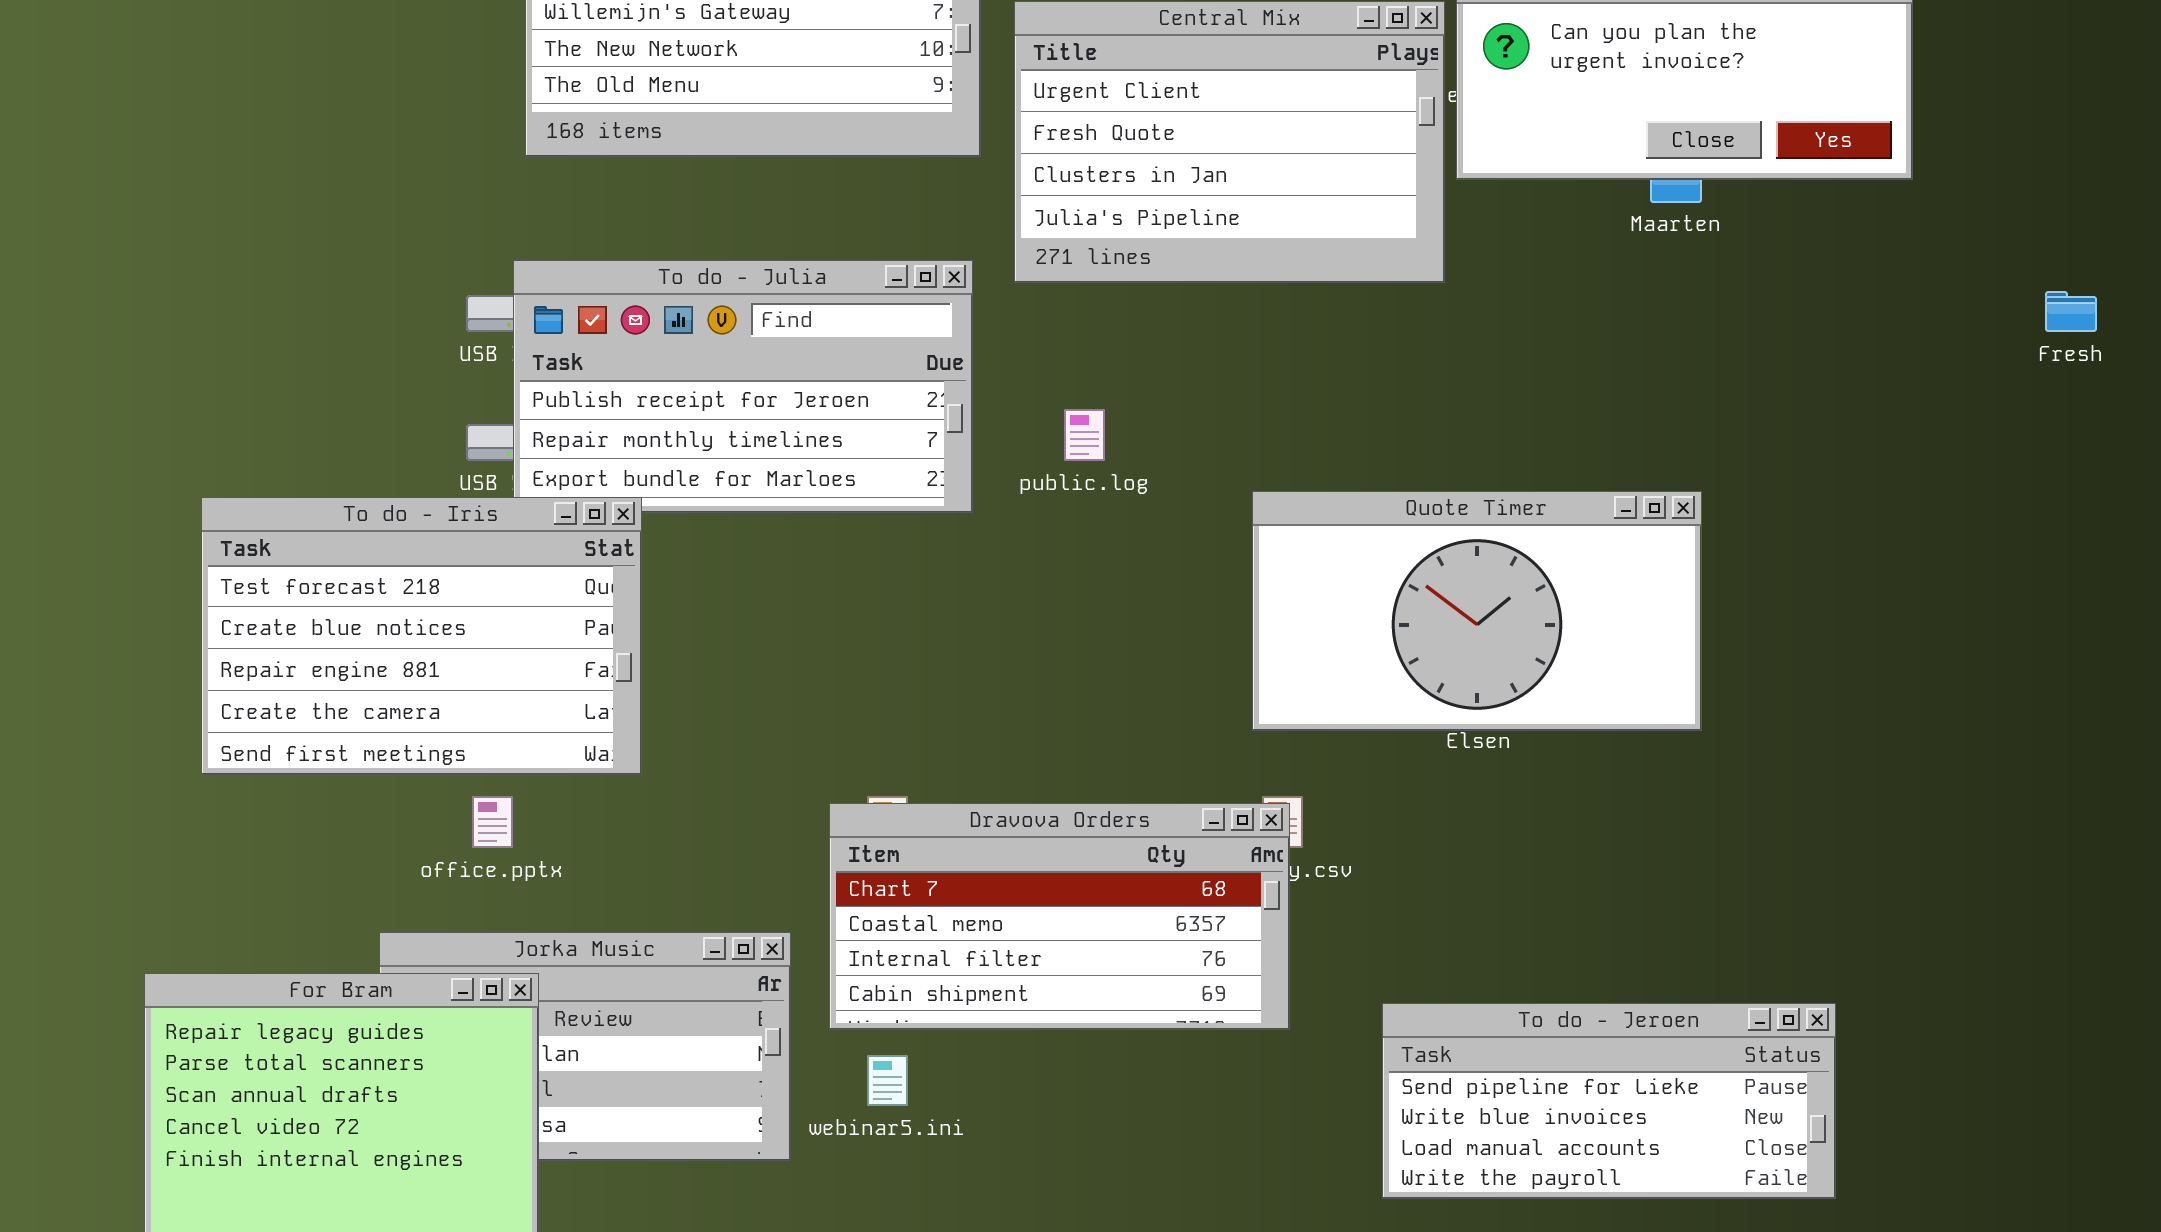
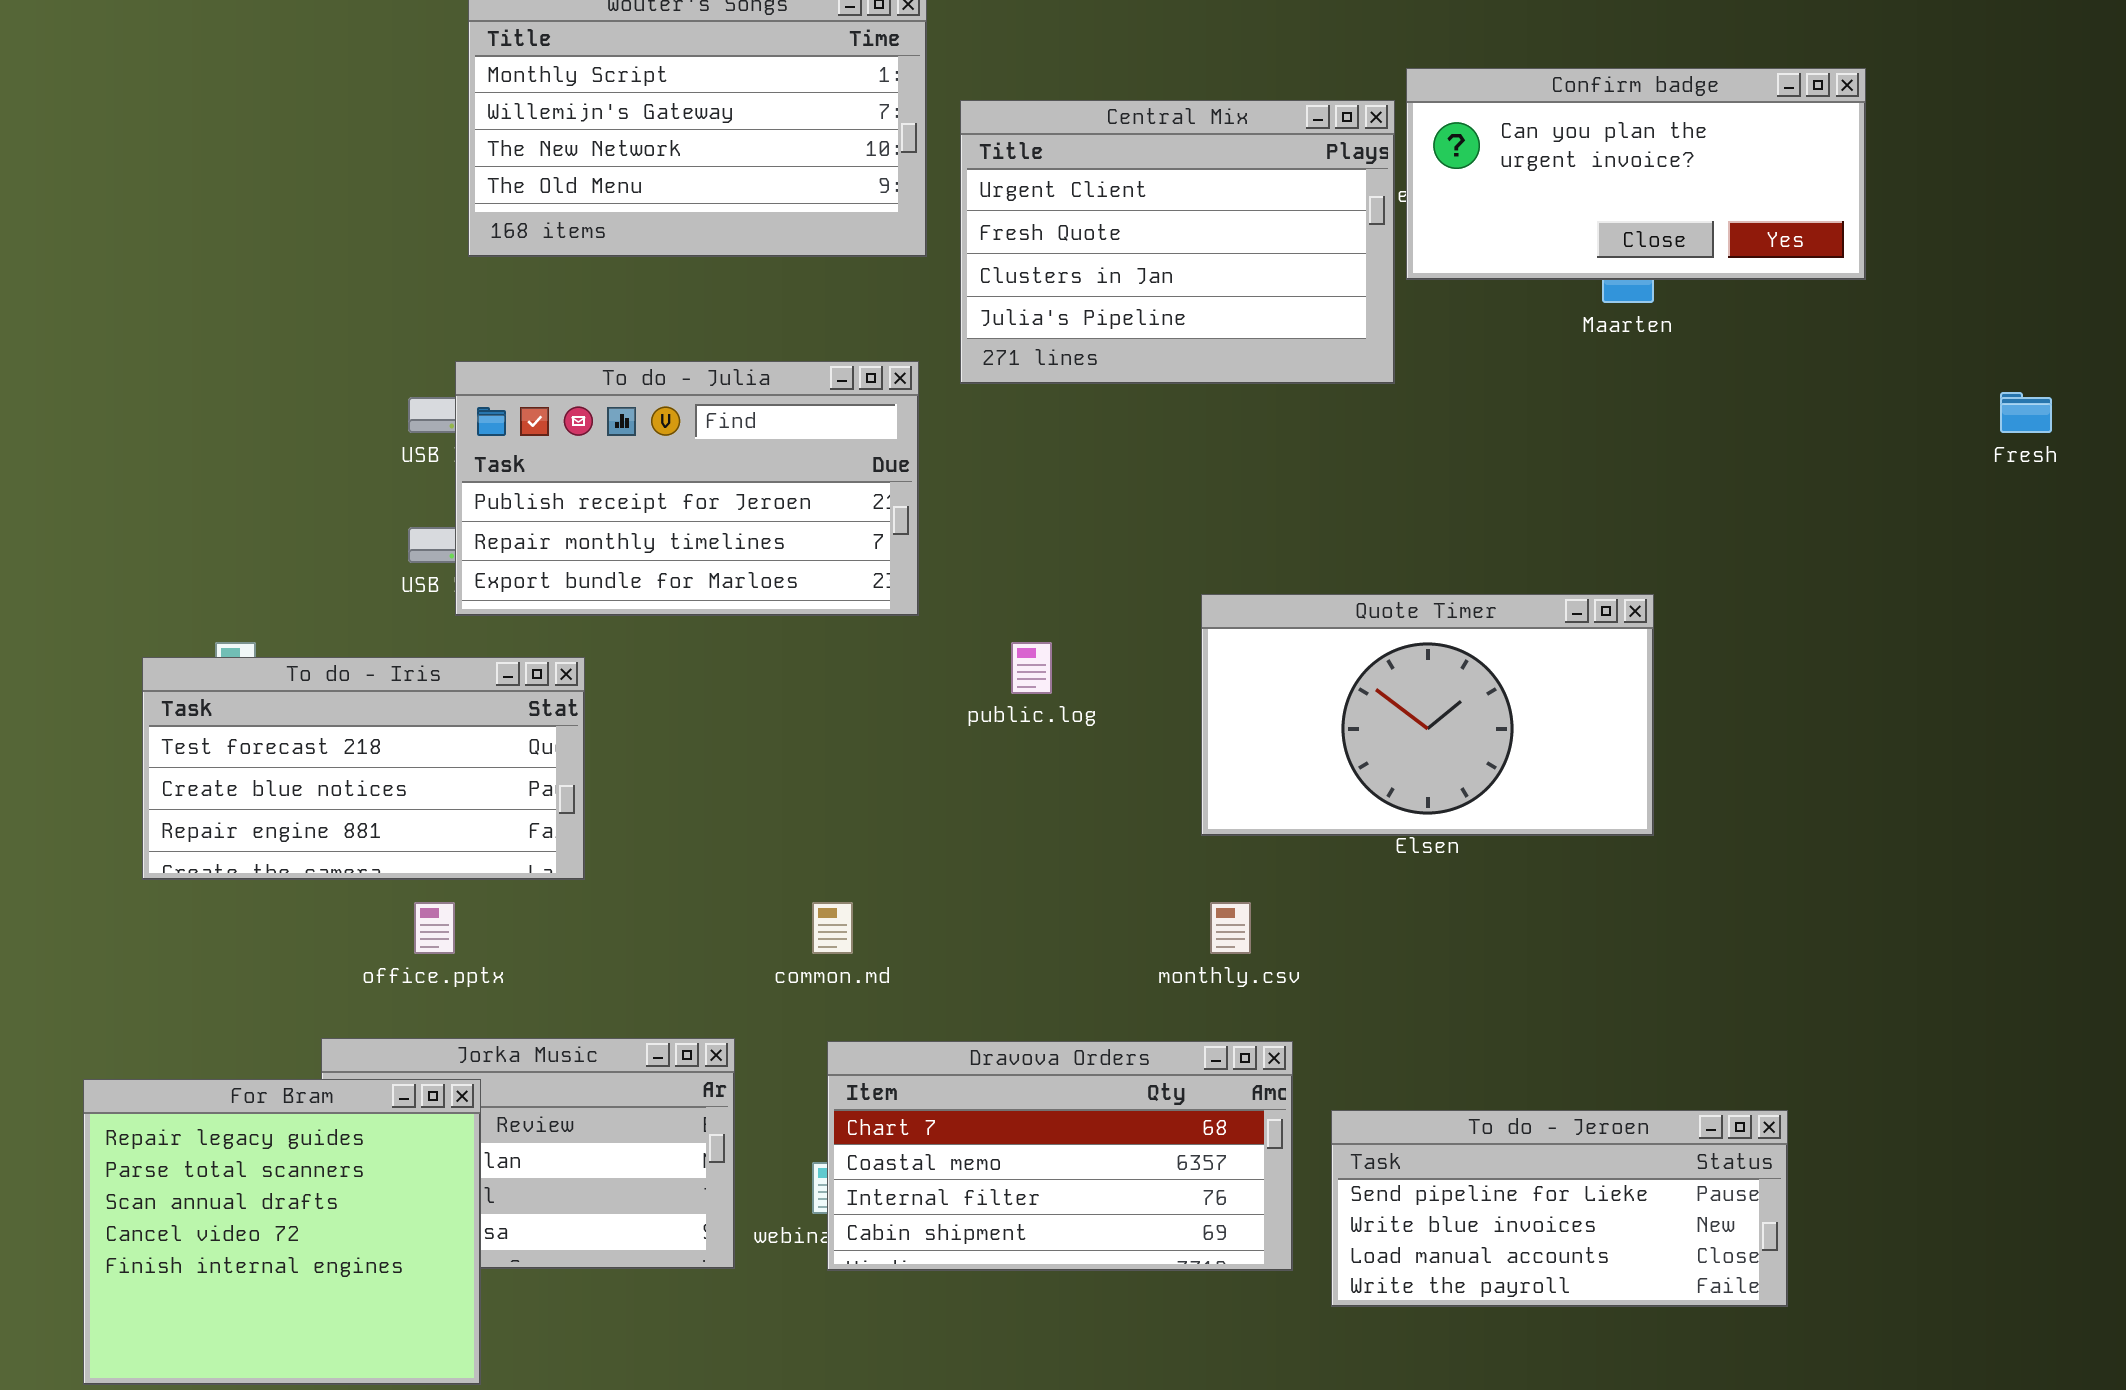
public.log: [1064,409,1105,461] -> [1011,642,1052,694], moved
To do - Iris: [201,497,642,775] -> [142,657,585,880], resized
Dravova Orders: [829,803,1290,1030] -> [827,1041,1293,1271], moved

